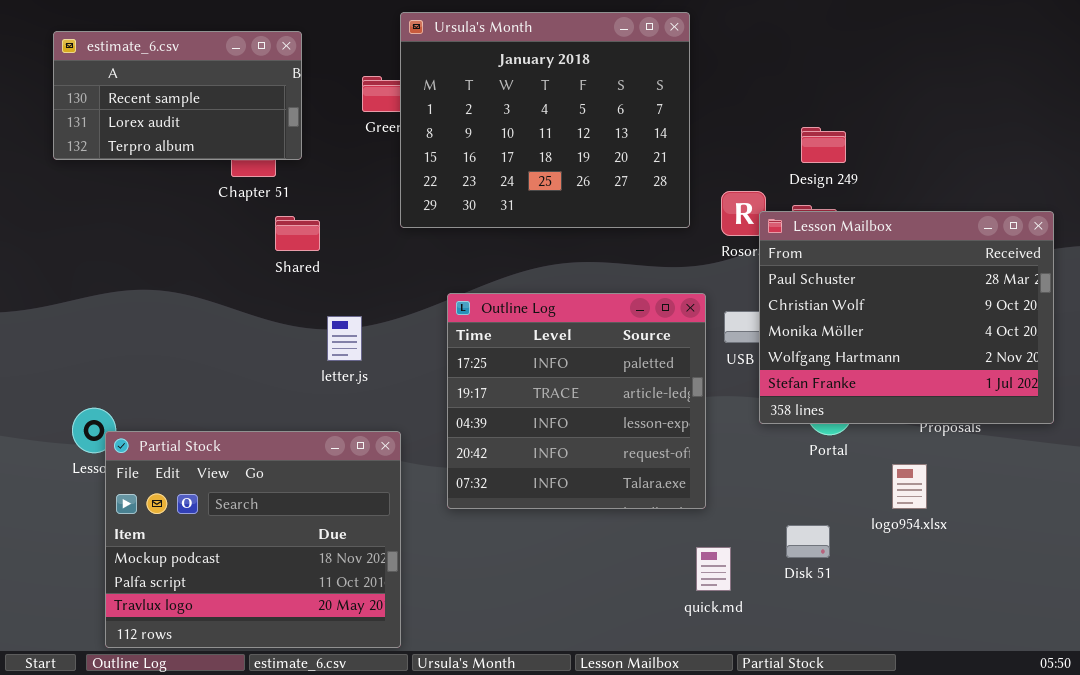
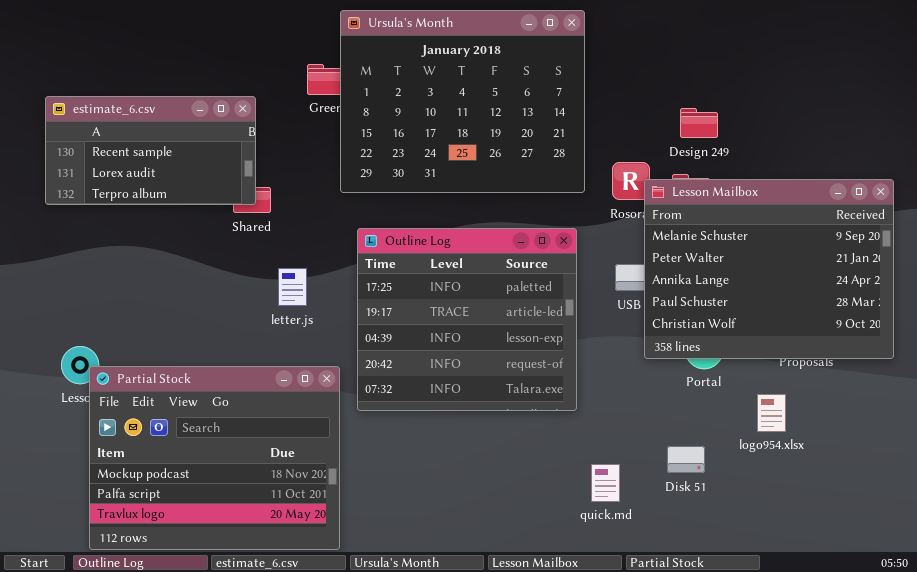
estimate_6.csv: [53,31,302,160] -> [45,96,256,205], moved
Lesson Mailbox: [759,211,1054,424] -> [644,179,894,359], scrolled up 3 rows
Outline Log: [447,293,706,509] -> [357,228,577,411], moved

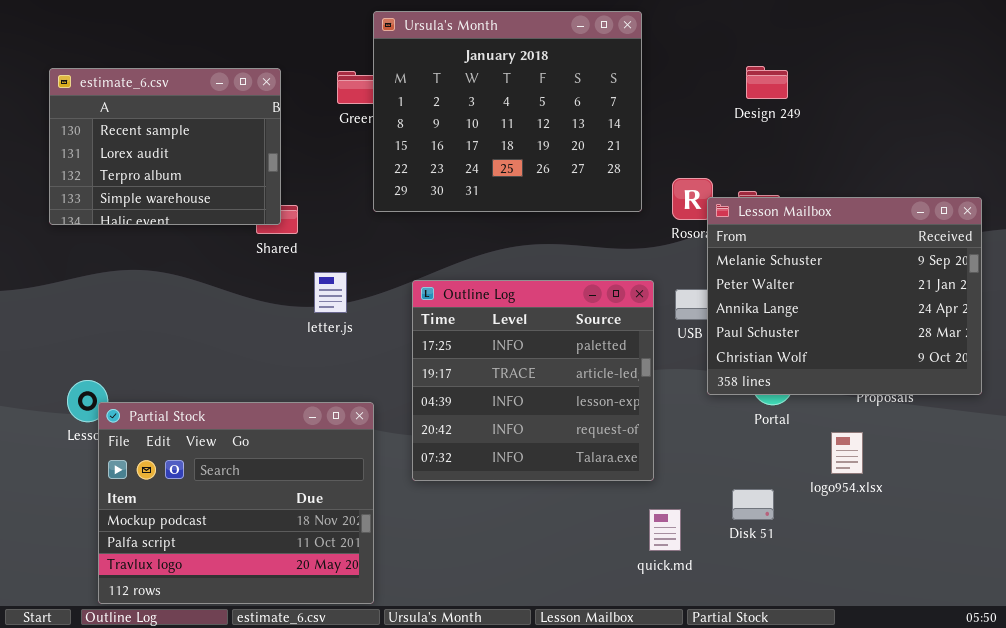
estimate_6.csv: [45,96,256,205] -> [49,68,281,225], resized
Design 249: [680,108,718,138] -> [746,66,788,99], moved
Outline Log: [357,228,577,411] -> [412,280,654,481], moved
letter.js: [278,268,307,306] -> [314,272,347,313], moved

